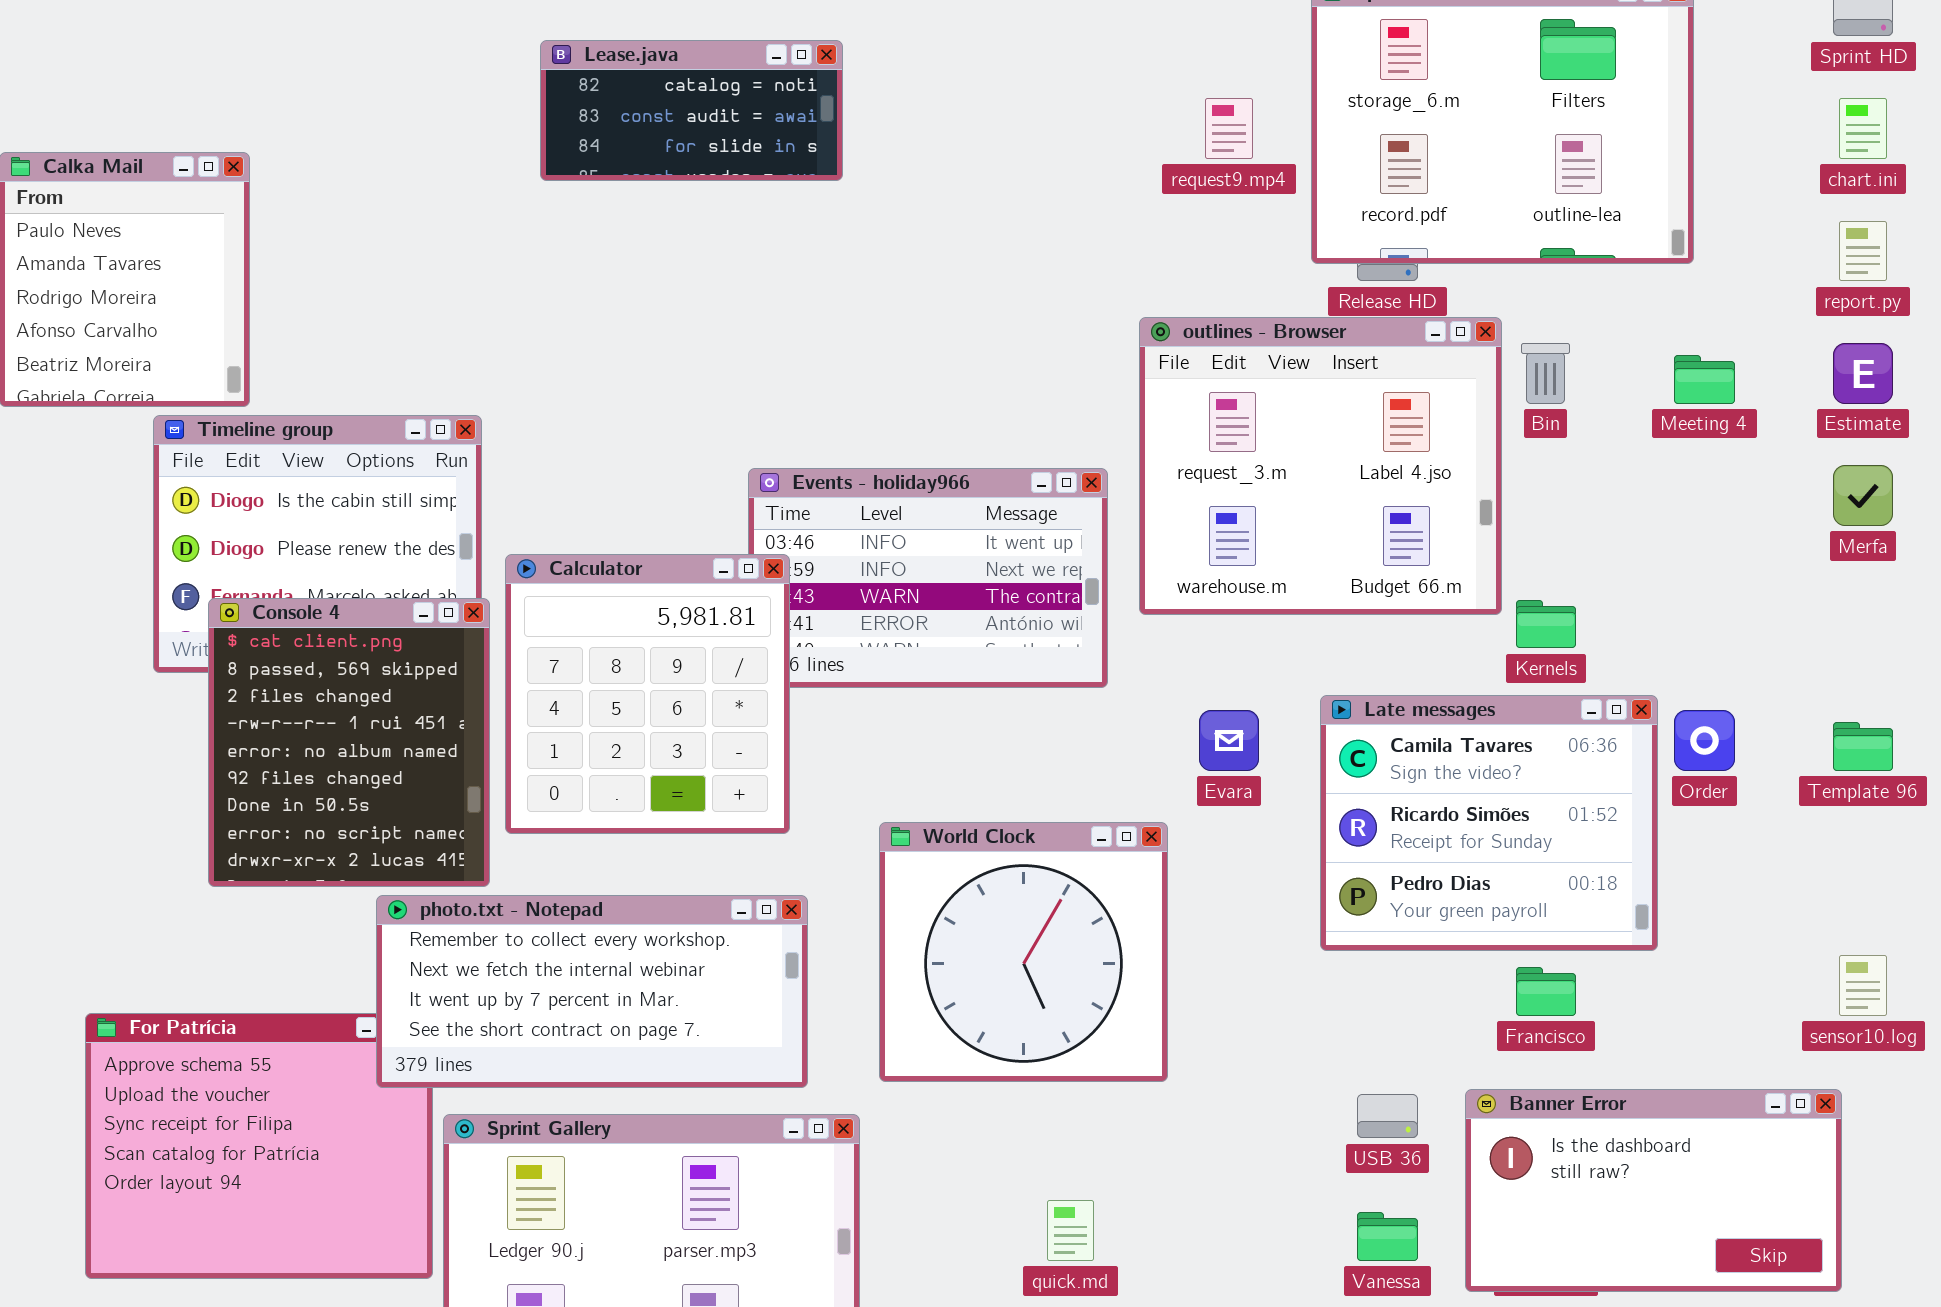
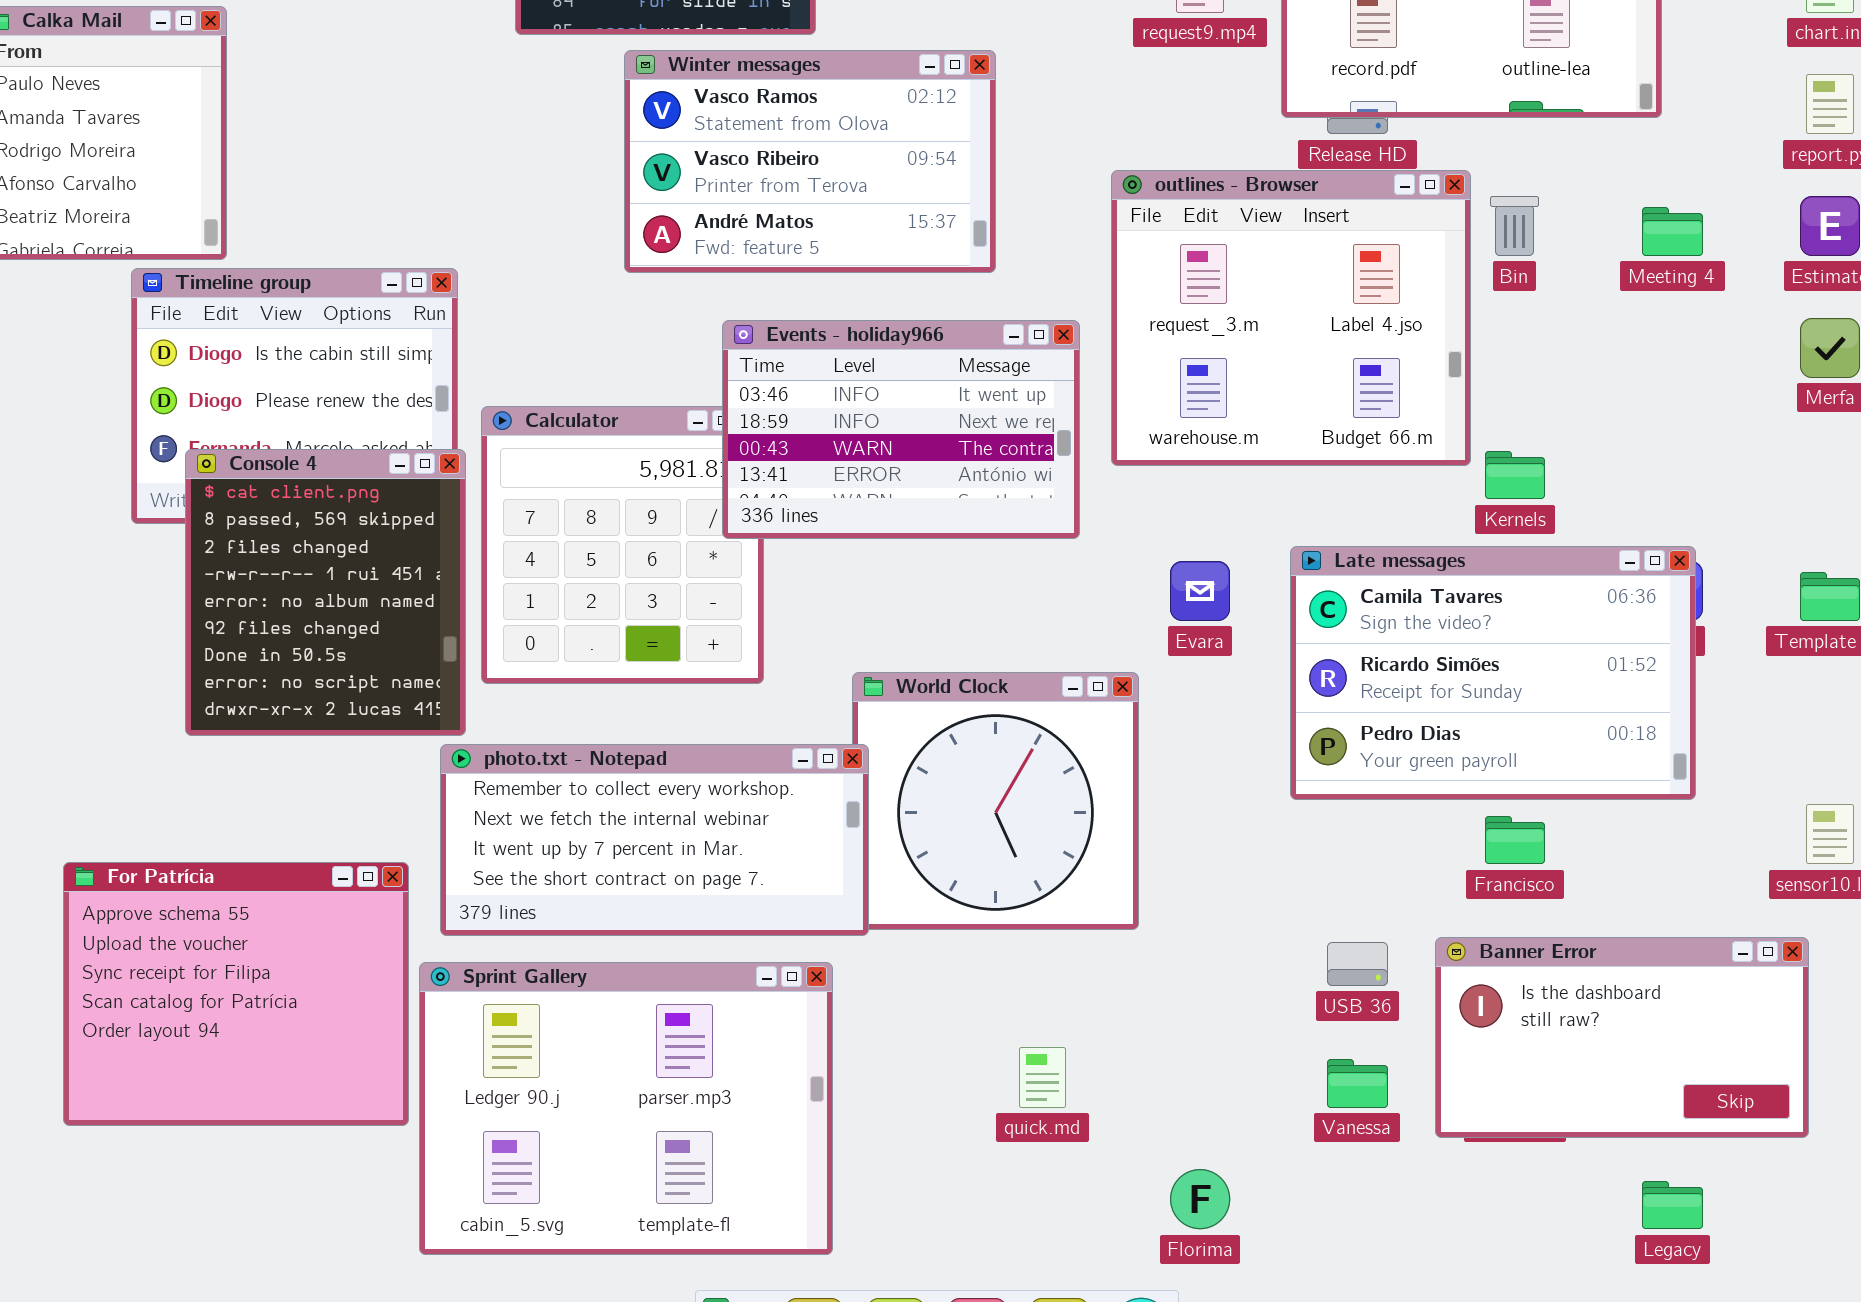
Winter messages: none -> [624,50,996,273], opened
Events - holiday966: [748,468,1108,688] -> [722,320,1080,539], raised
Late messages: [1320,695,1658,951] -> [1290,546,1696,800], resized
photo.txt - Notepad: [376,895,808,1088] -> [440,744,869,936], moved

